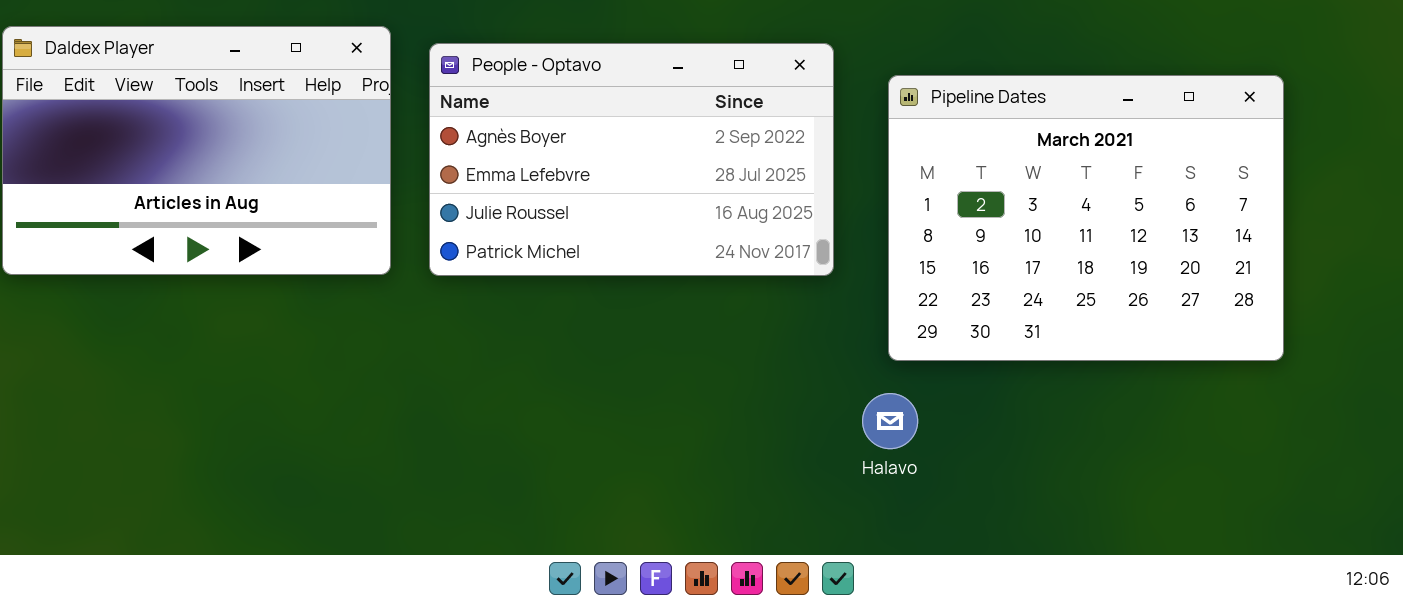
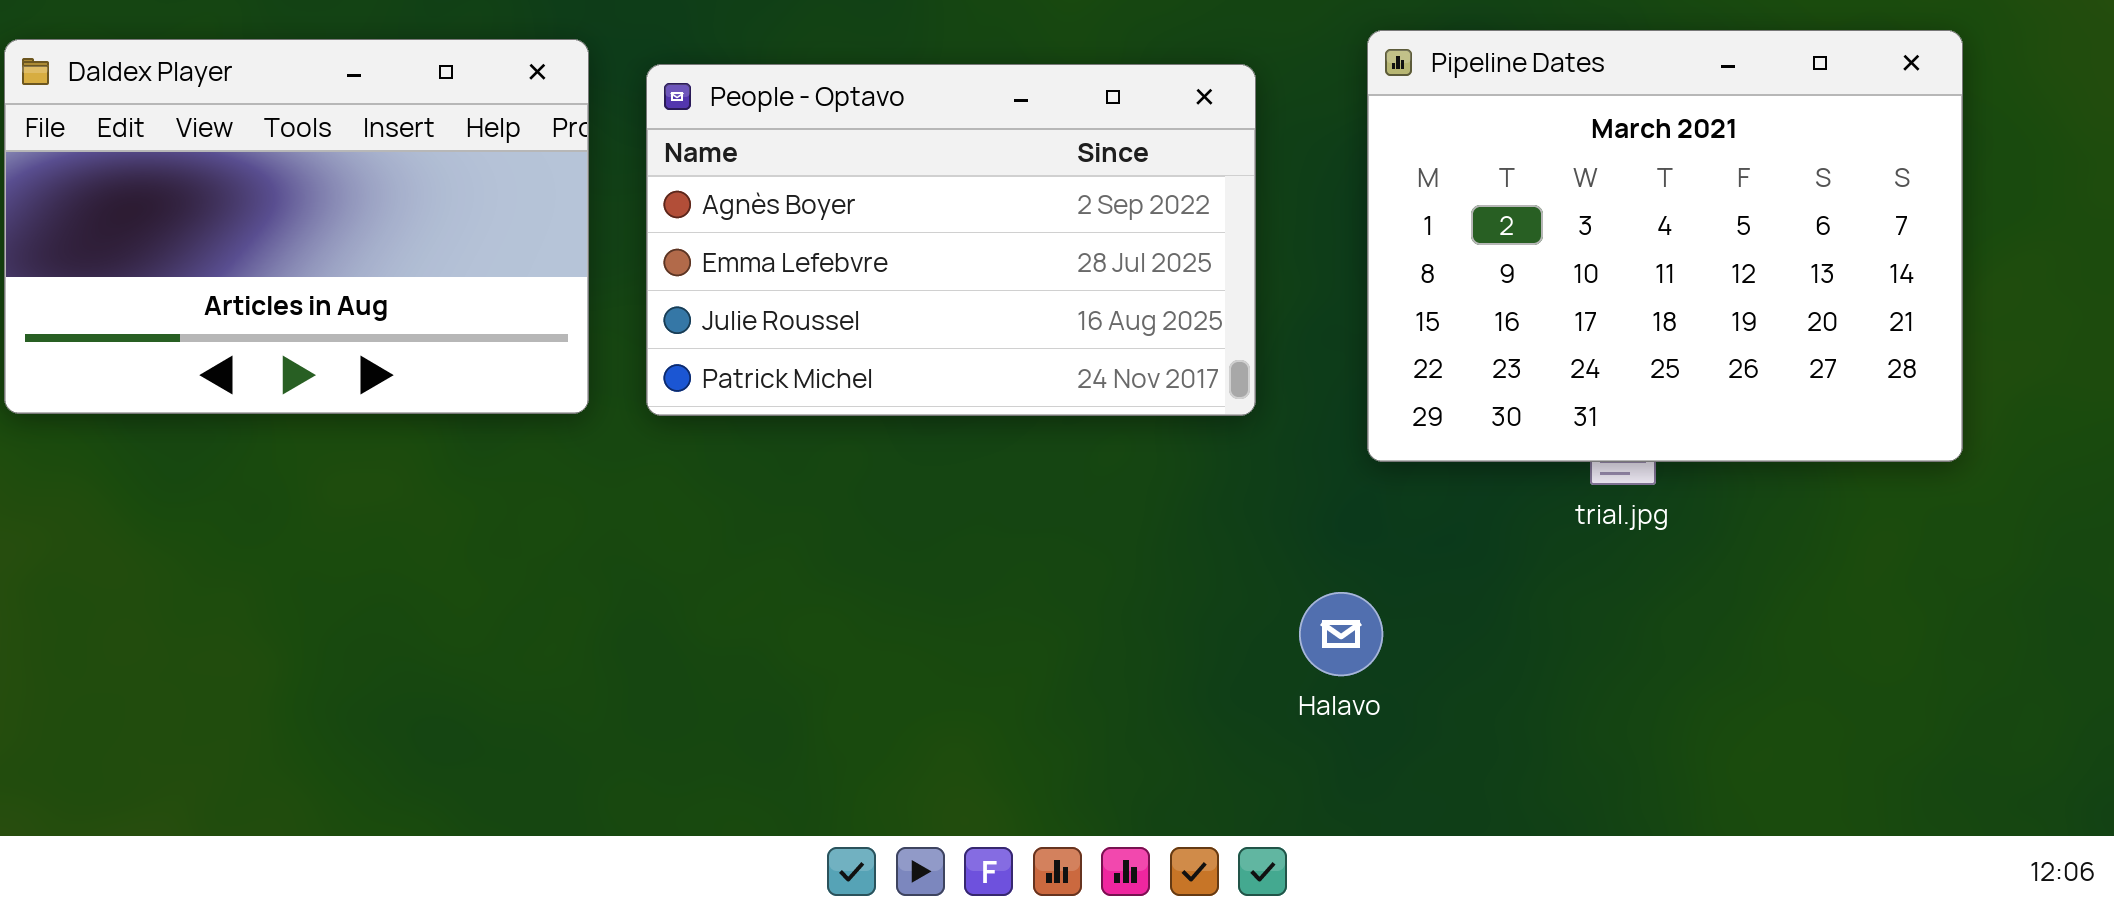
Pipeline Dates: [888,75,1284,361] -> [1367,30,1963,462], moved

